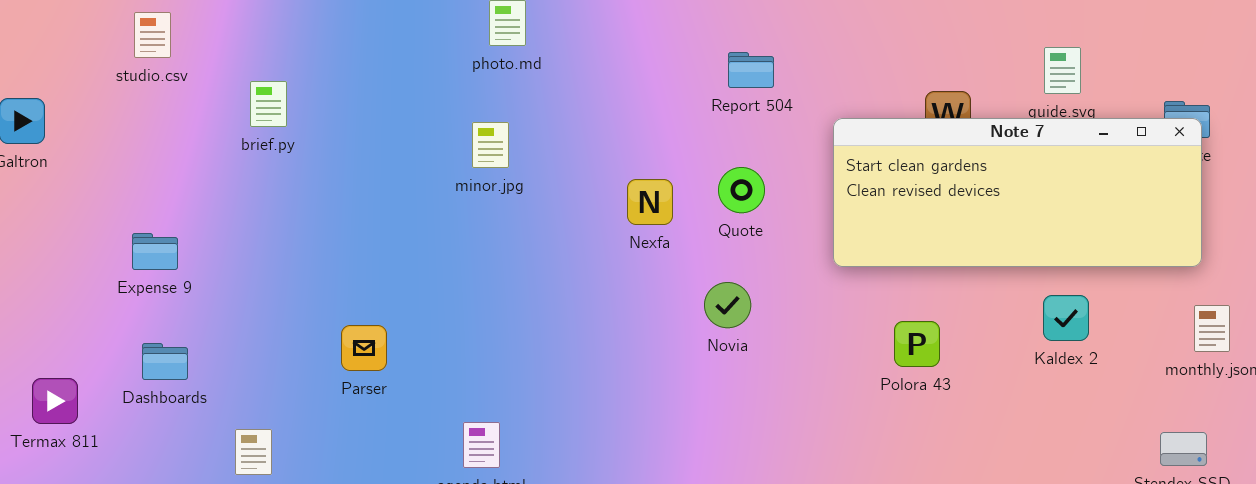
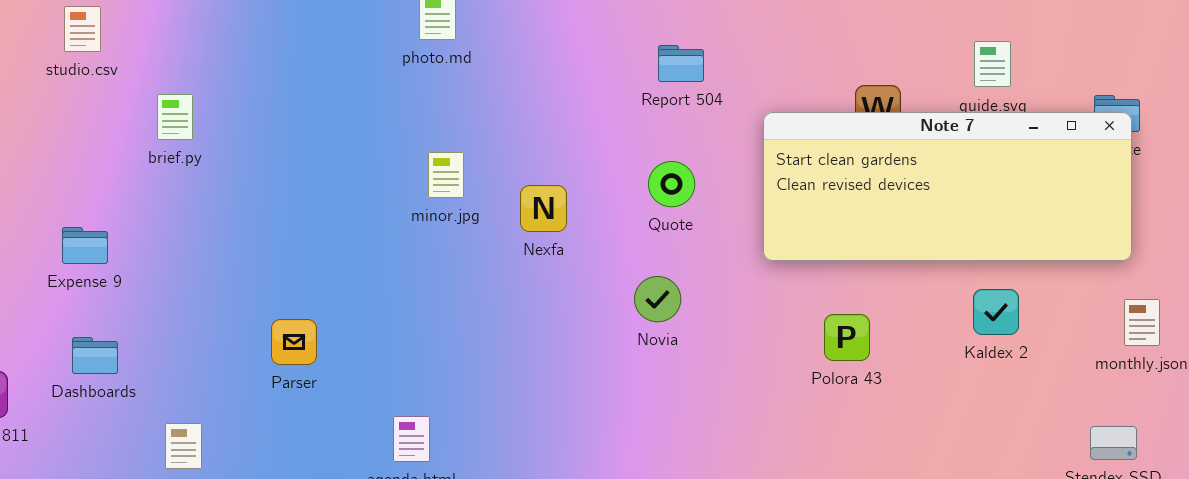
brief.py: [250,81,287,127] -> [157,94,193,140], moved
minor.jpg: [472,122,509,168] -> [428,152,464,198], moved
Nexfa: [627,179,673,225] -> [520,185,567,232], moved

